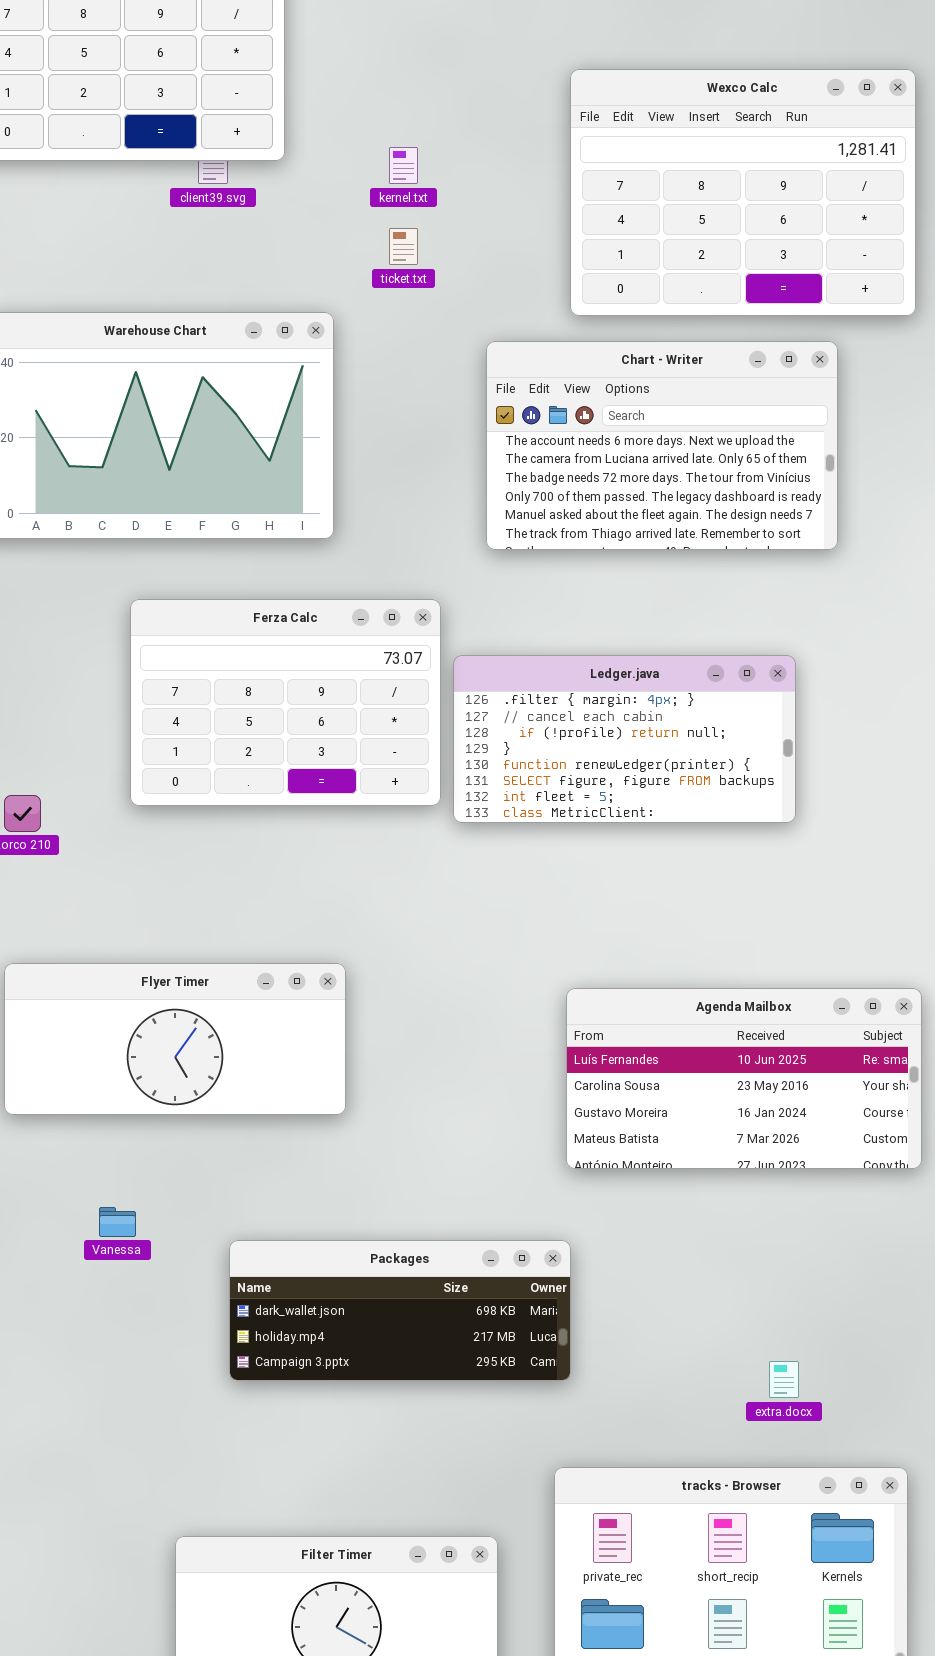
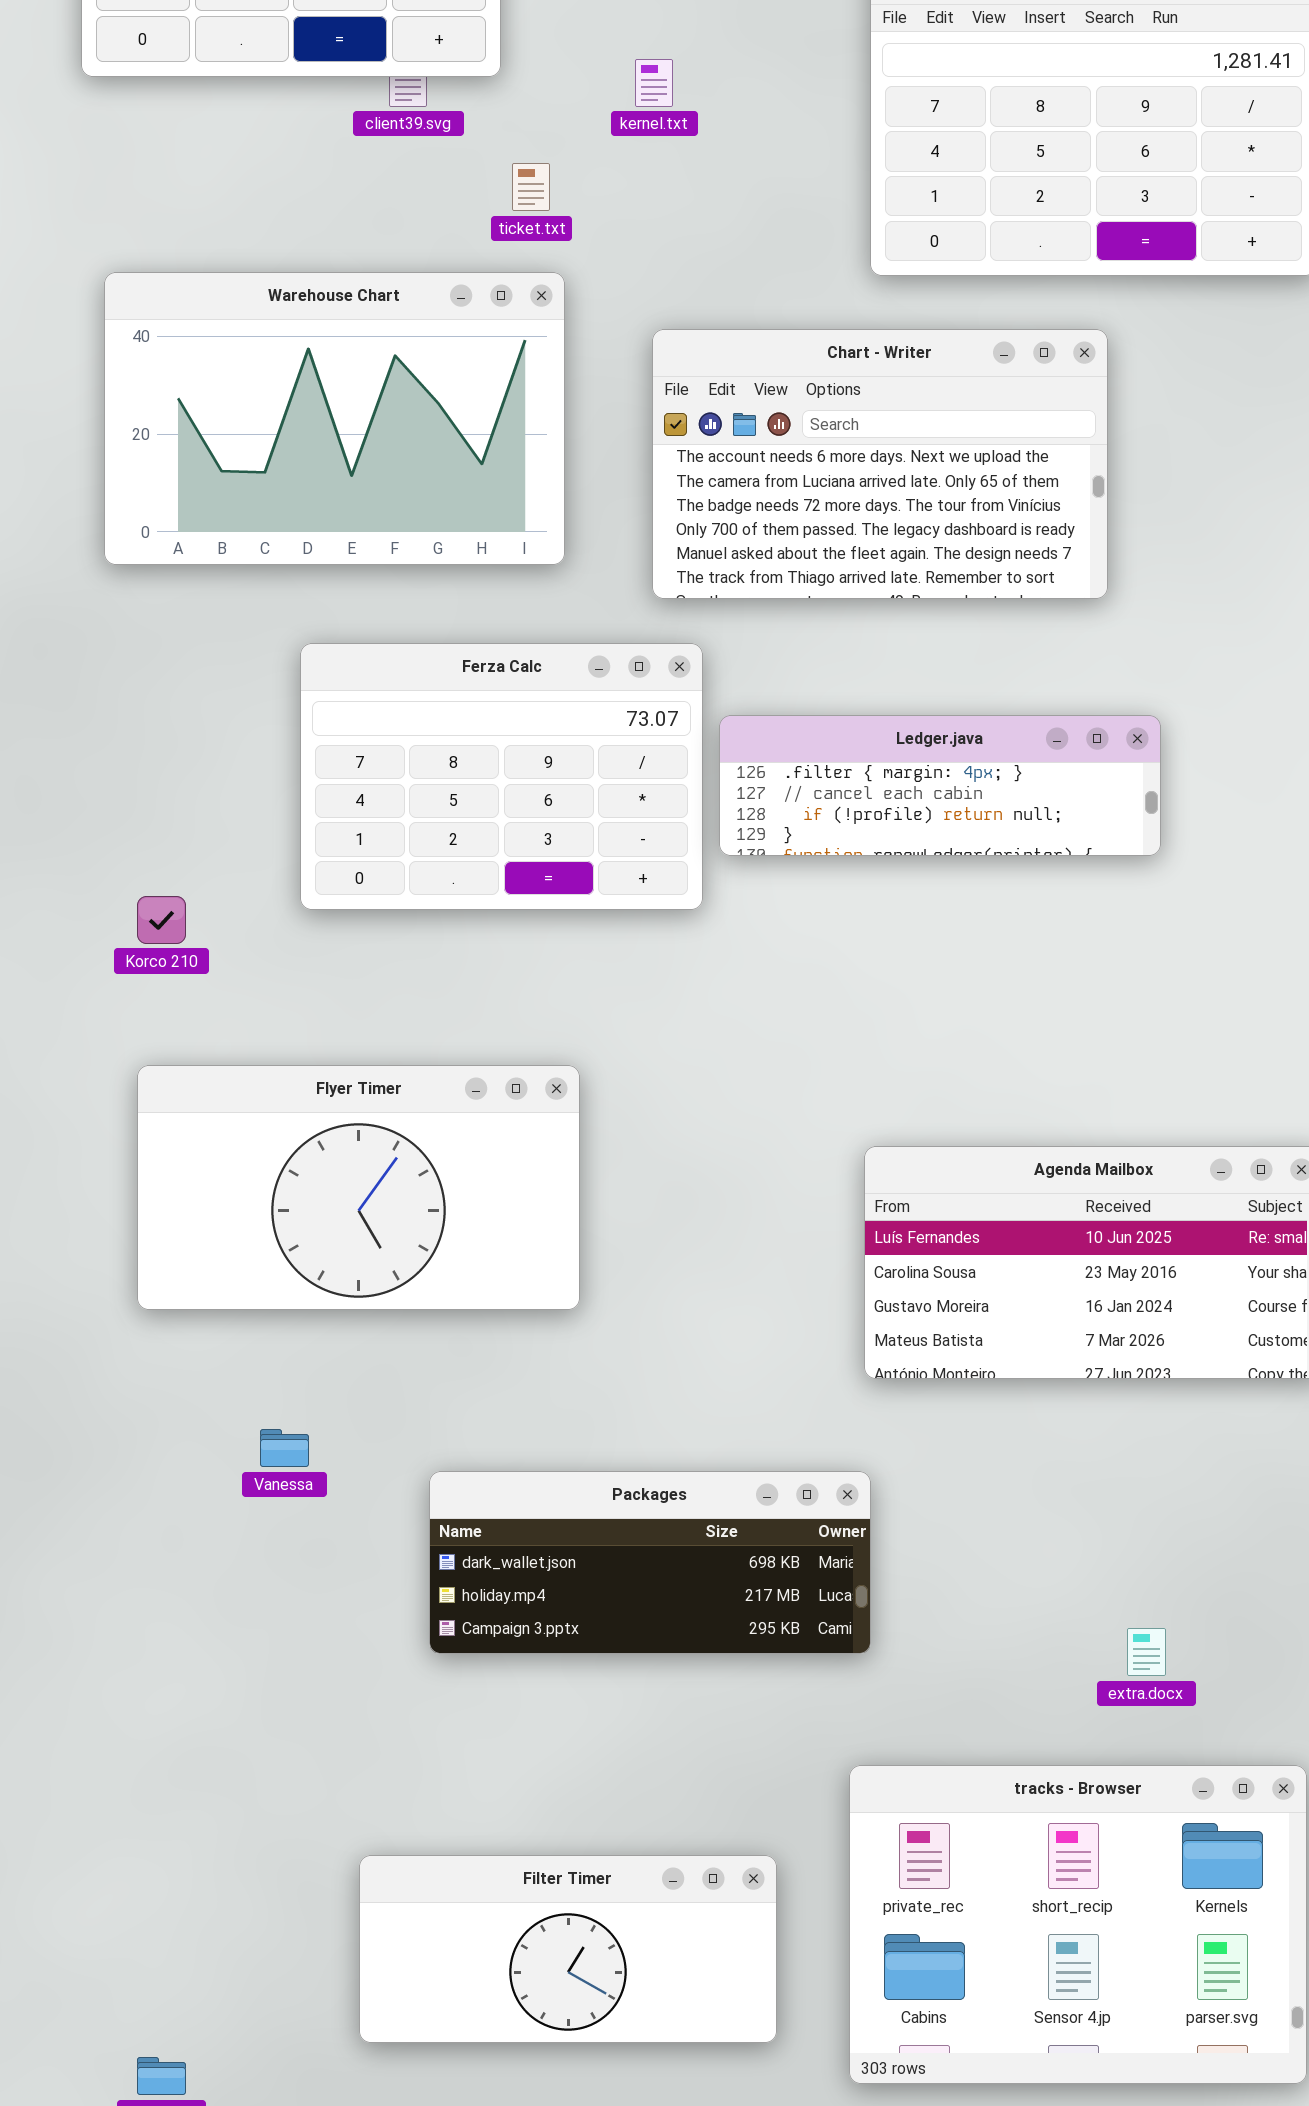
ticket.txt: [389,228,418,265] -> [512,163,550,211], moved
Chart - Writer: [486,341,838,550] -> [652,329,1108,599], moved
Ledger.java: [453,655,796,823] -> [719,715,1161,856], resized
Flyer Timer: [4,963,346,1115] -> [137,1065,580,1310], resized

